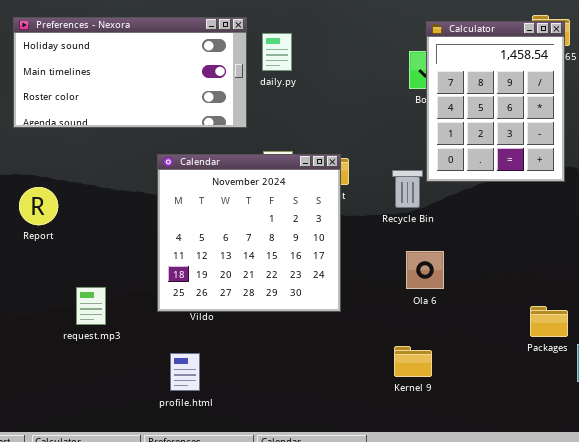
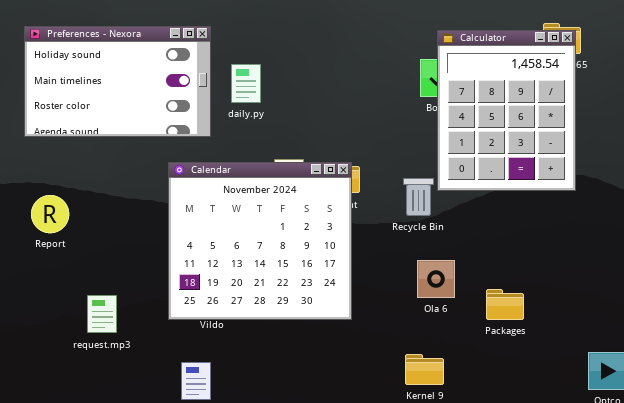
Preferences - Nexora: [13,17,247,128] -> [24,26,211,137], resized
daily.py: [262,33,292,71] -> [231,64,261,103], moved
Packages: [530,306,568,337] -> [486,289,524,320], moved

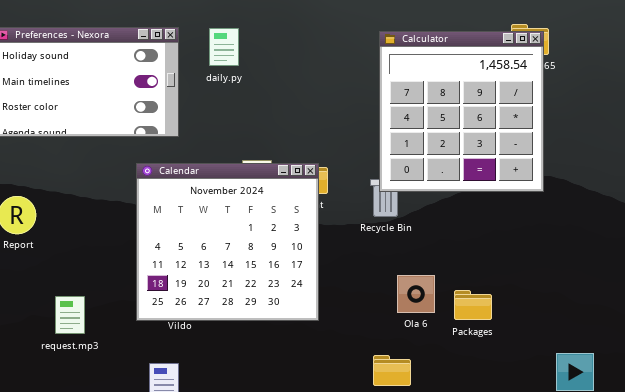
Calculator: [437,30,576,191] -> [379,31,544,192], resized
daily.py: [231,64,261,103] -> [209,28,239,66], moved
Ola 6: [417,260,455,298] -> [397,275,435,313], moved

